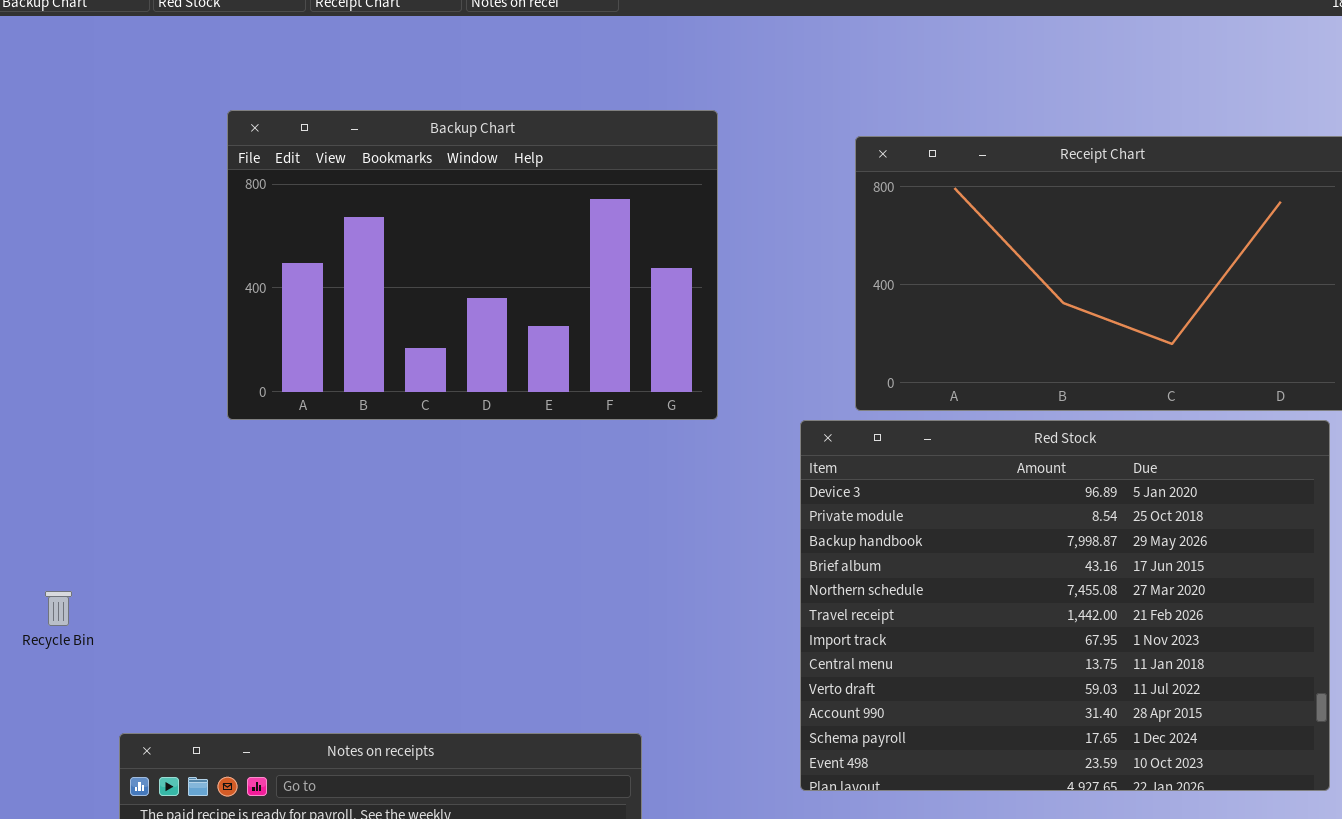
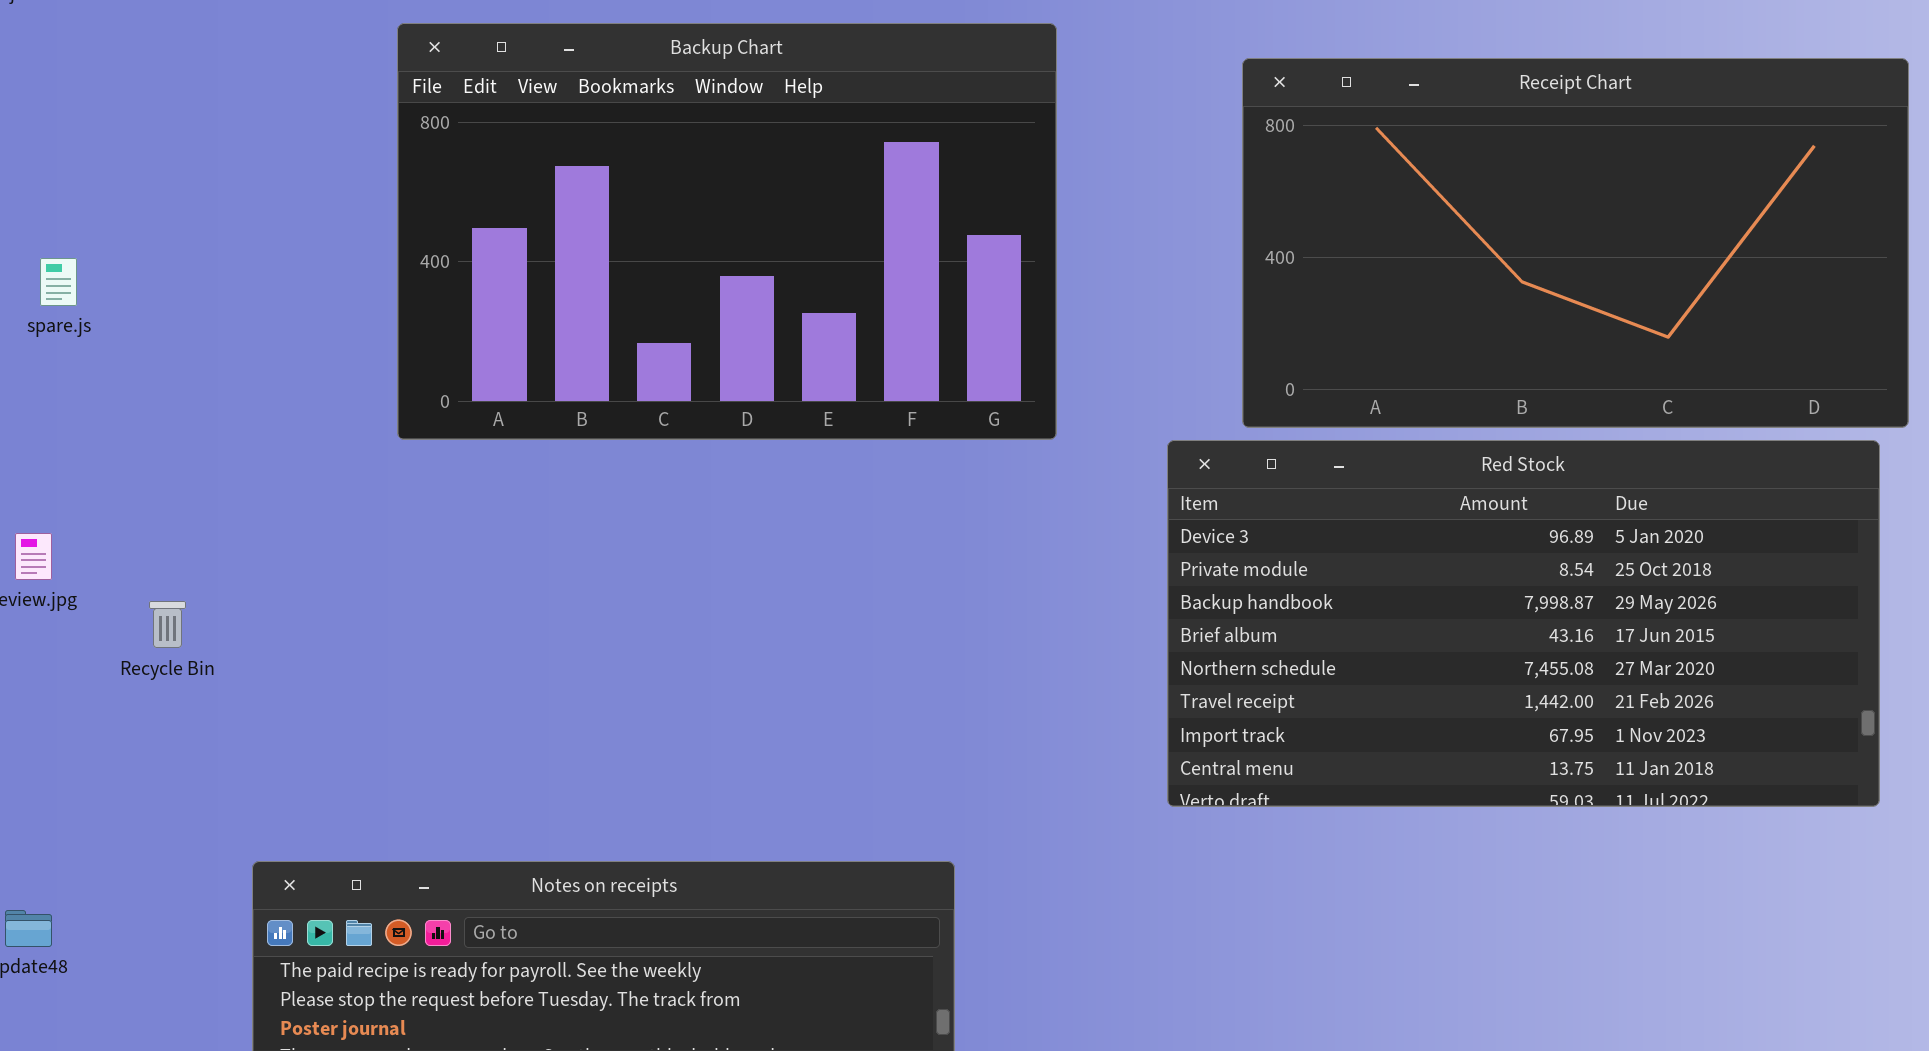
Red Stock: [800,420,1330,791] -> [1167,440,1880,807], resized
Recycle Bin: [45,591,72,626] -> [149,601,186,648], moved

